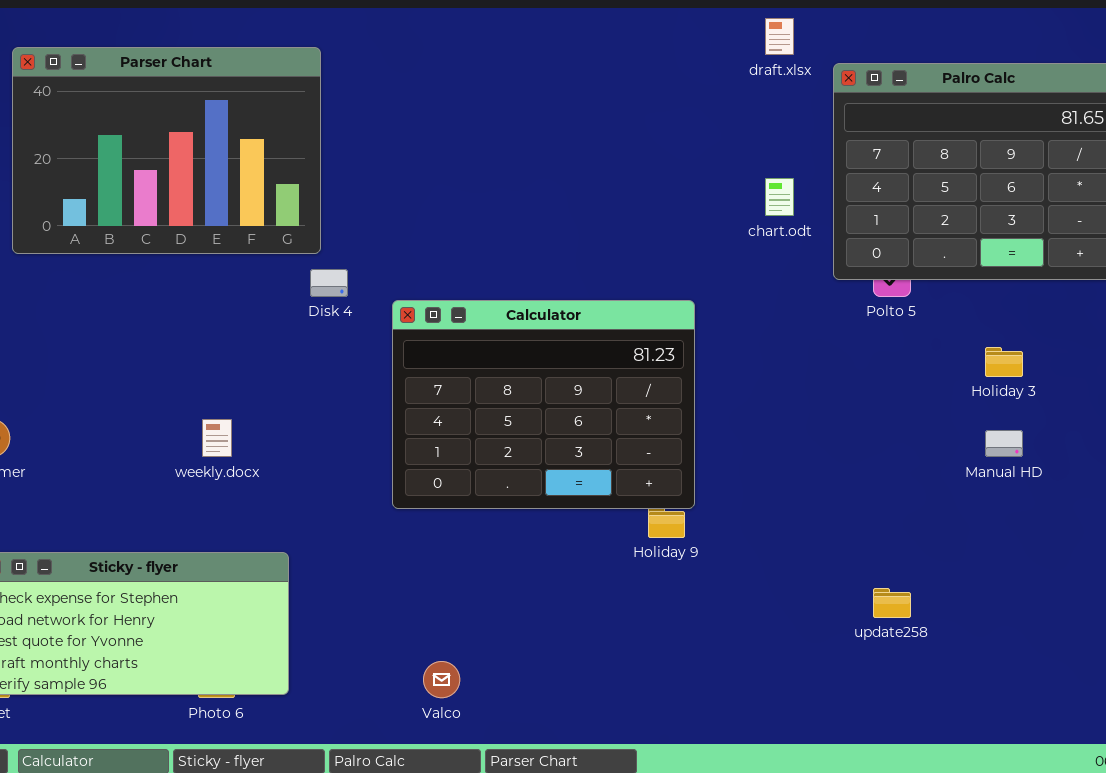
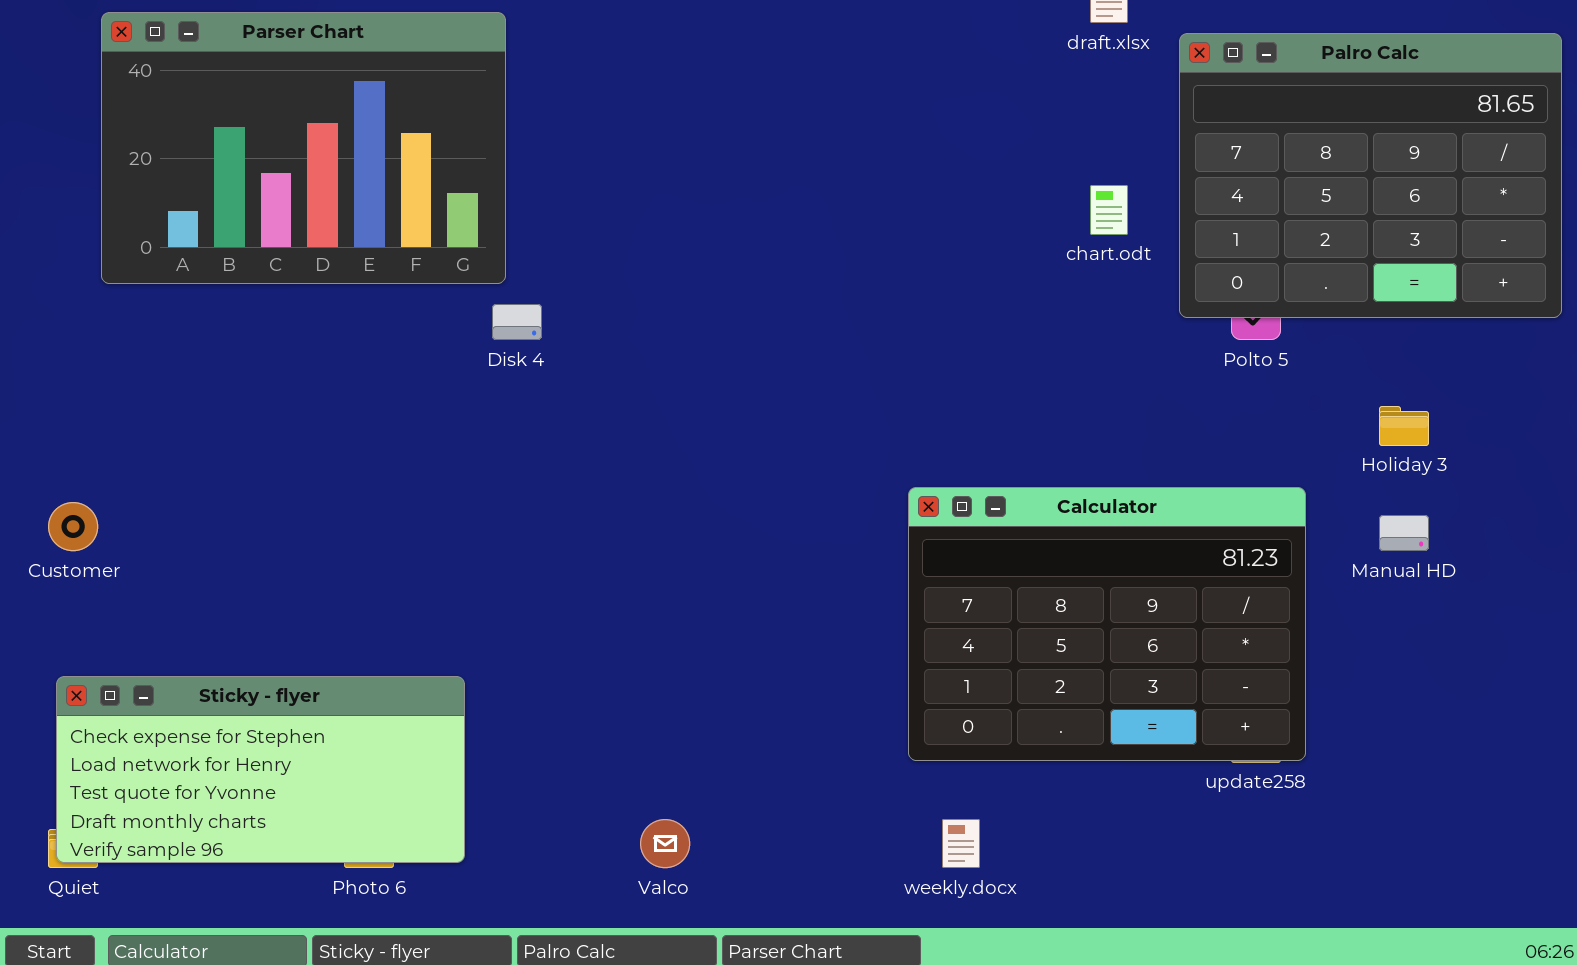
Calculator: [392,300,695,509] -> [908,487,1306,761], moved
weekly.docx: [202,419,232,457] -> [942,819,980,868], moved

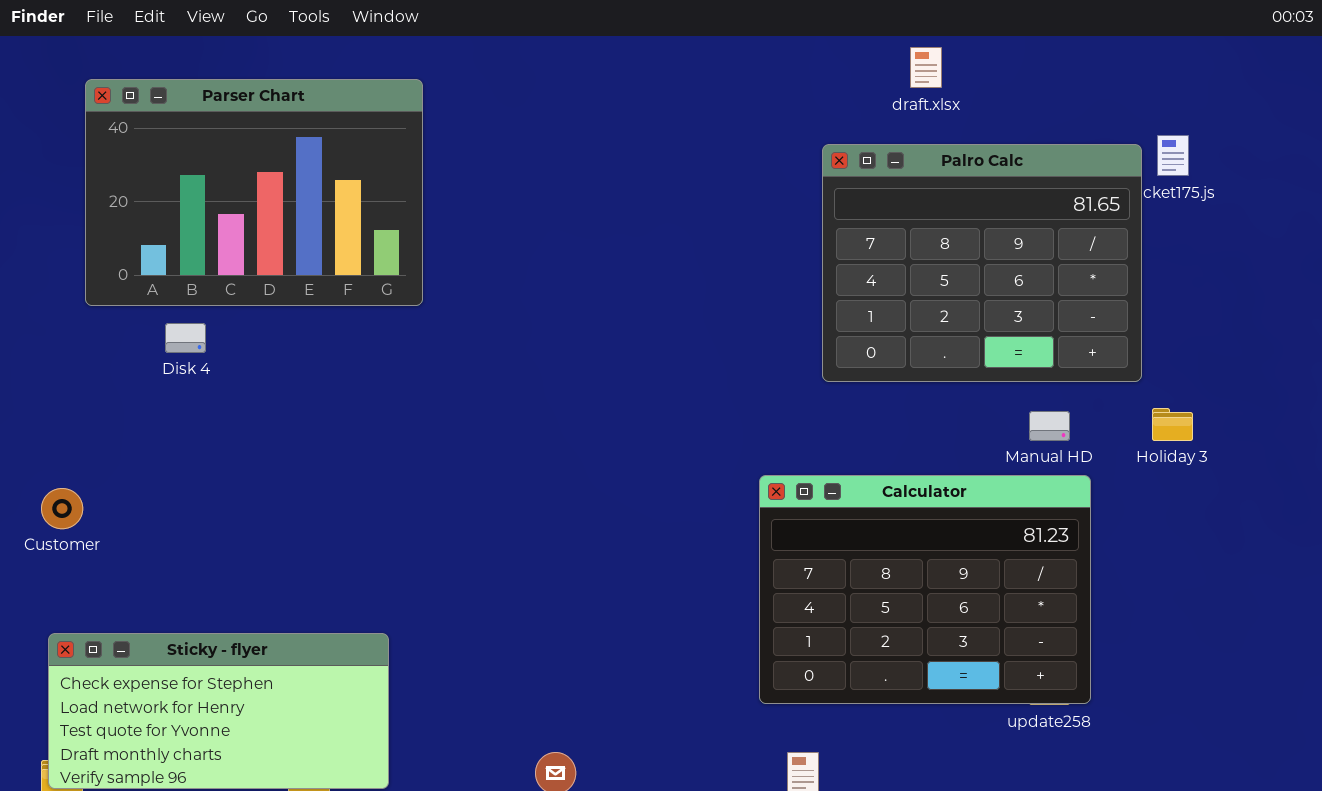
Palro Calc: [1179,33,1562,318] -> [822,144,1142,382], moved
Disk 4: [492,304,542,340] -> [165,323,206,353], moved
Manual HD: [1379,515,1429,551] -> [1029,411,1070,441], moved

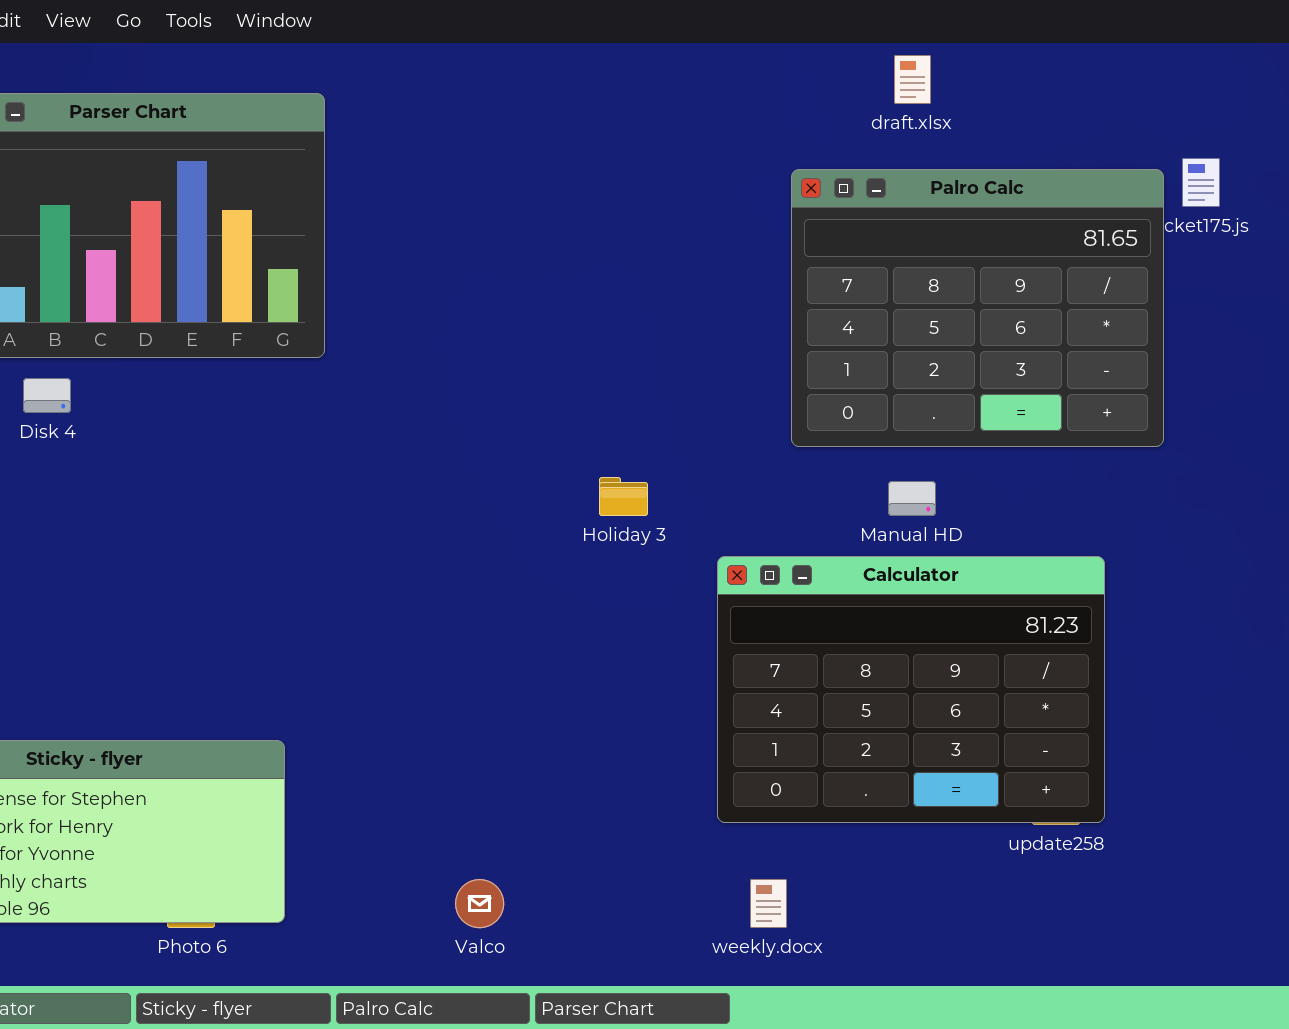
Holiday 3: [1152,408,1193,441] -> [599,477,648,516], moved
Manual HD: [1029,411,1070,441] -> [888,481,936,516], moved

